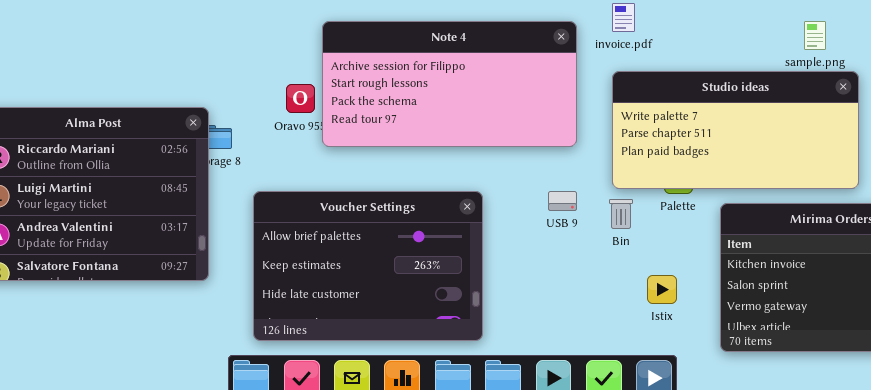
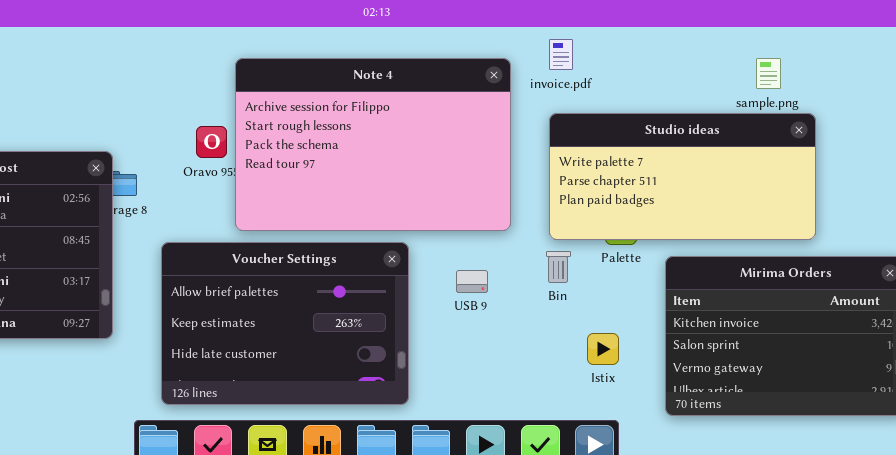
Note 4: [322,21,577,147] -> [235,58,511,231], resized
USB 9: [548,191,577,211] -> [456,270,488,293], moved

